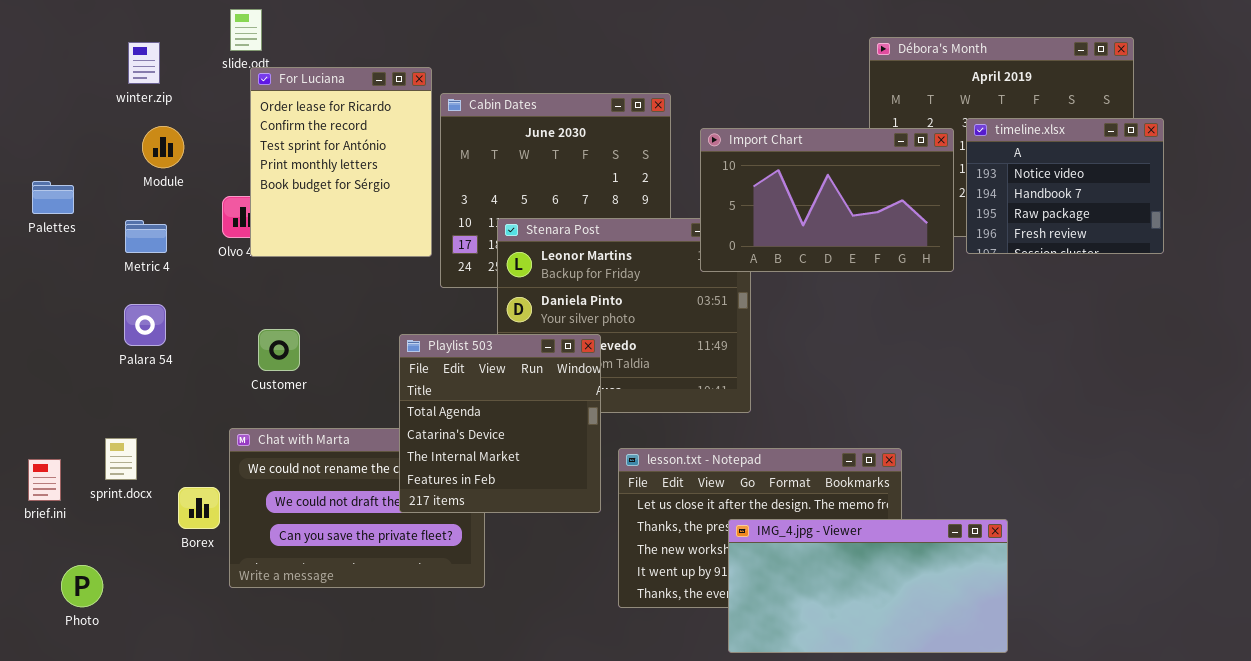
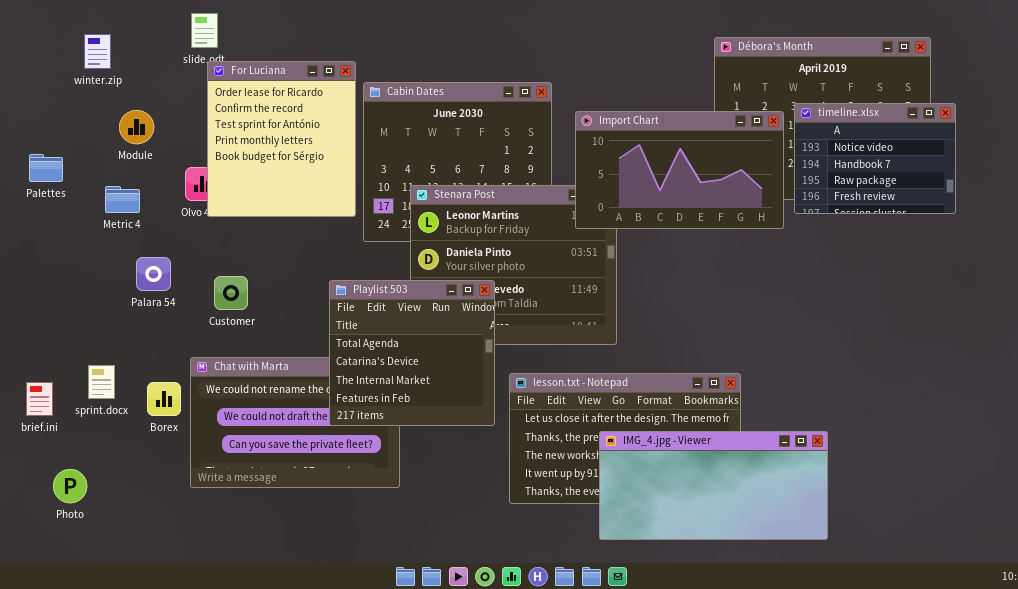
winter.zip: [128,42,160,84] -> [84,34,111,69], moved
Palara 54: [124,304,166,346] -> [136,257,171,291], moved
Borex: [178,487,220,529] -> [147,382,181,416], moved

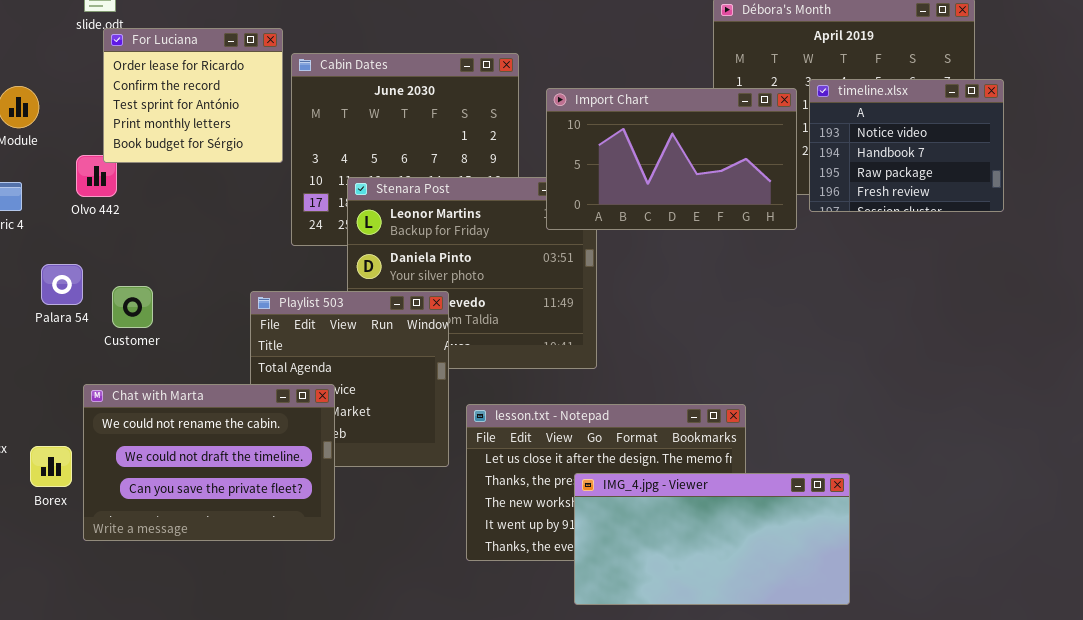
For Luciana: [207,61,356,217] -> [103,28,283,163], resized
Palara 54: [136,257,171,291] -> [41,264,83,305], moved
Chat with Marta: [190,357,400,488] -> [83,384,335,541], raised
Borex: [147,382,181,416] -> [30,446,72,487], moved

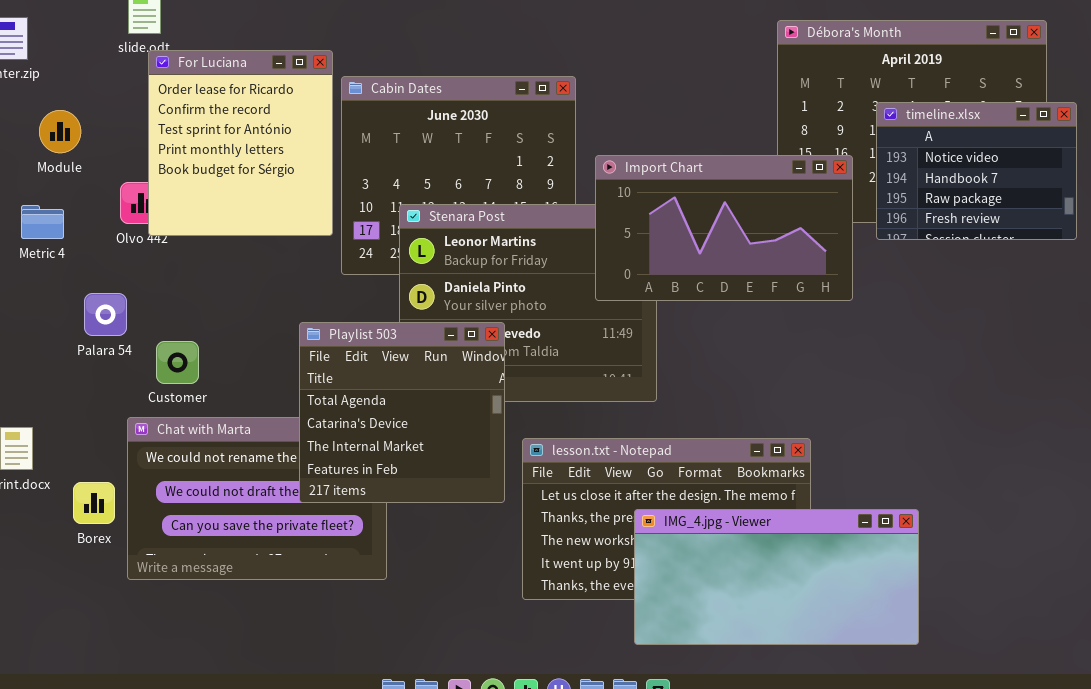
For Luciana: [103,28,283,163] -> [148,50,333,236], resized
Import Chart: [546,88,797,230] -> [595,155,853,301], moved
Customer: [112,286,153,328] -> [156,341,199,384], moved
Playlist 503: [250,291,449,467] -> [299,322,505,503], raised

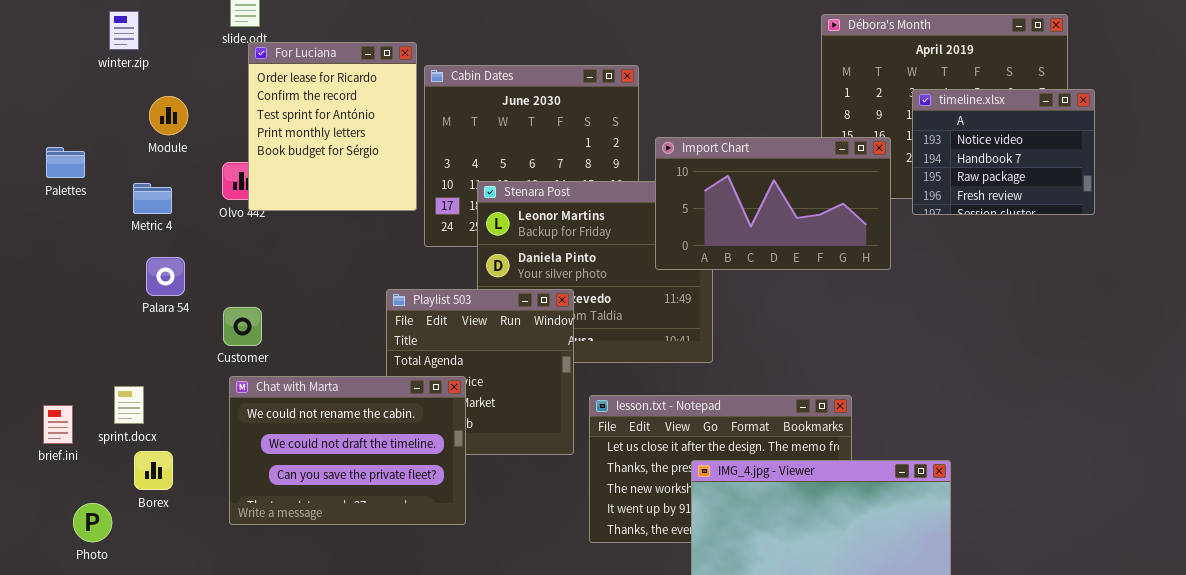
Palara 54: [84,293,127,336] -> [146,257,185,296], moved
Customer: [156,341,199,384] -> [223,307,262,346], moved
Chat with Marta: [127,417,387,580] -> [229,376,466,525], raised
Borex: [73,482,115,524] -> [134,451,173,490], moved

